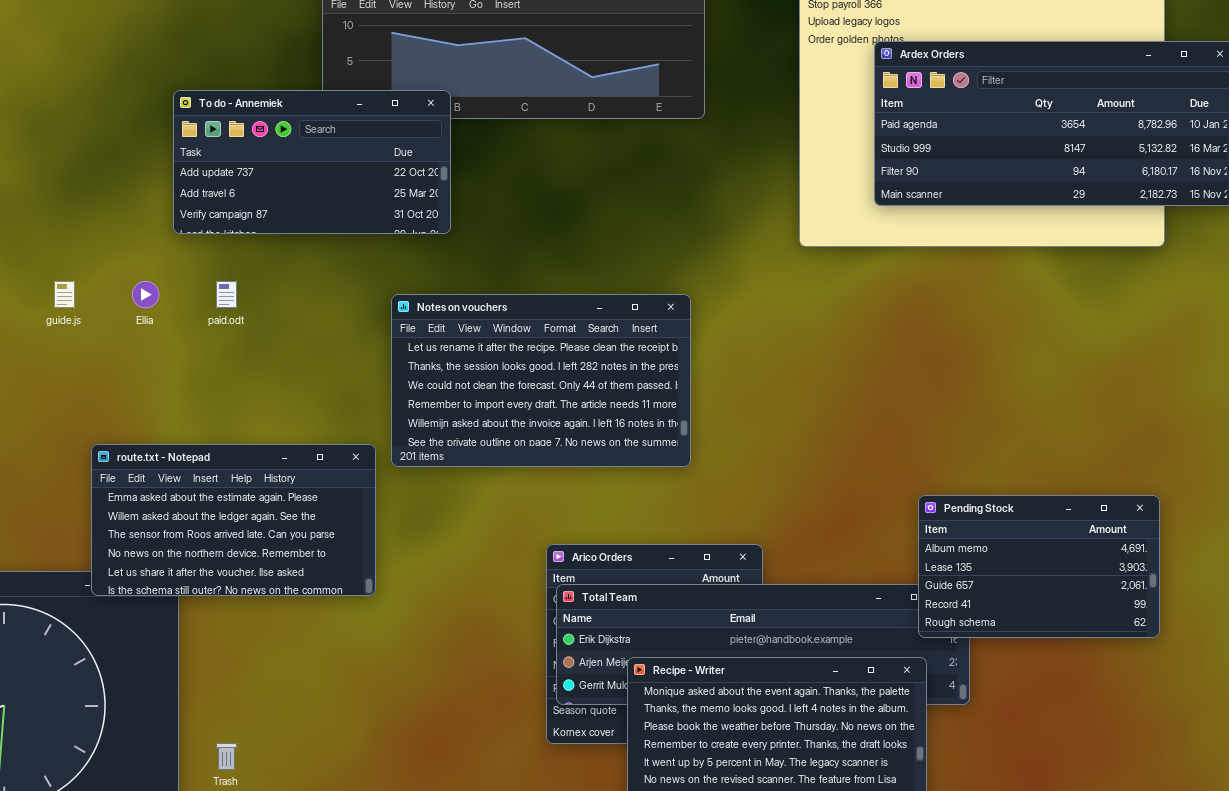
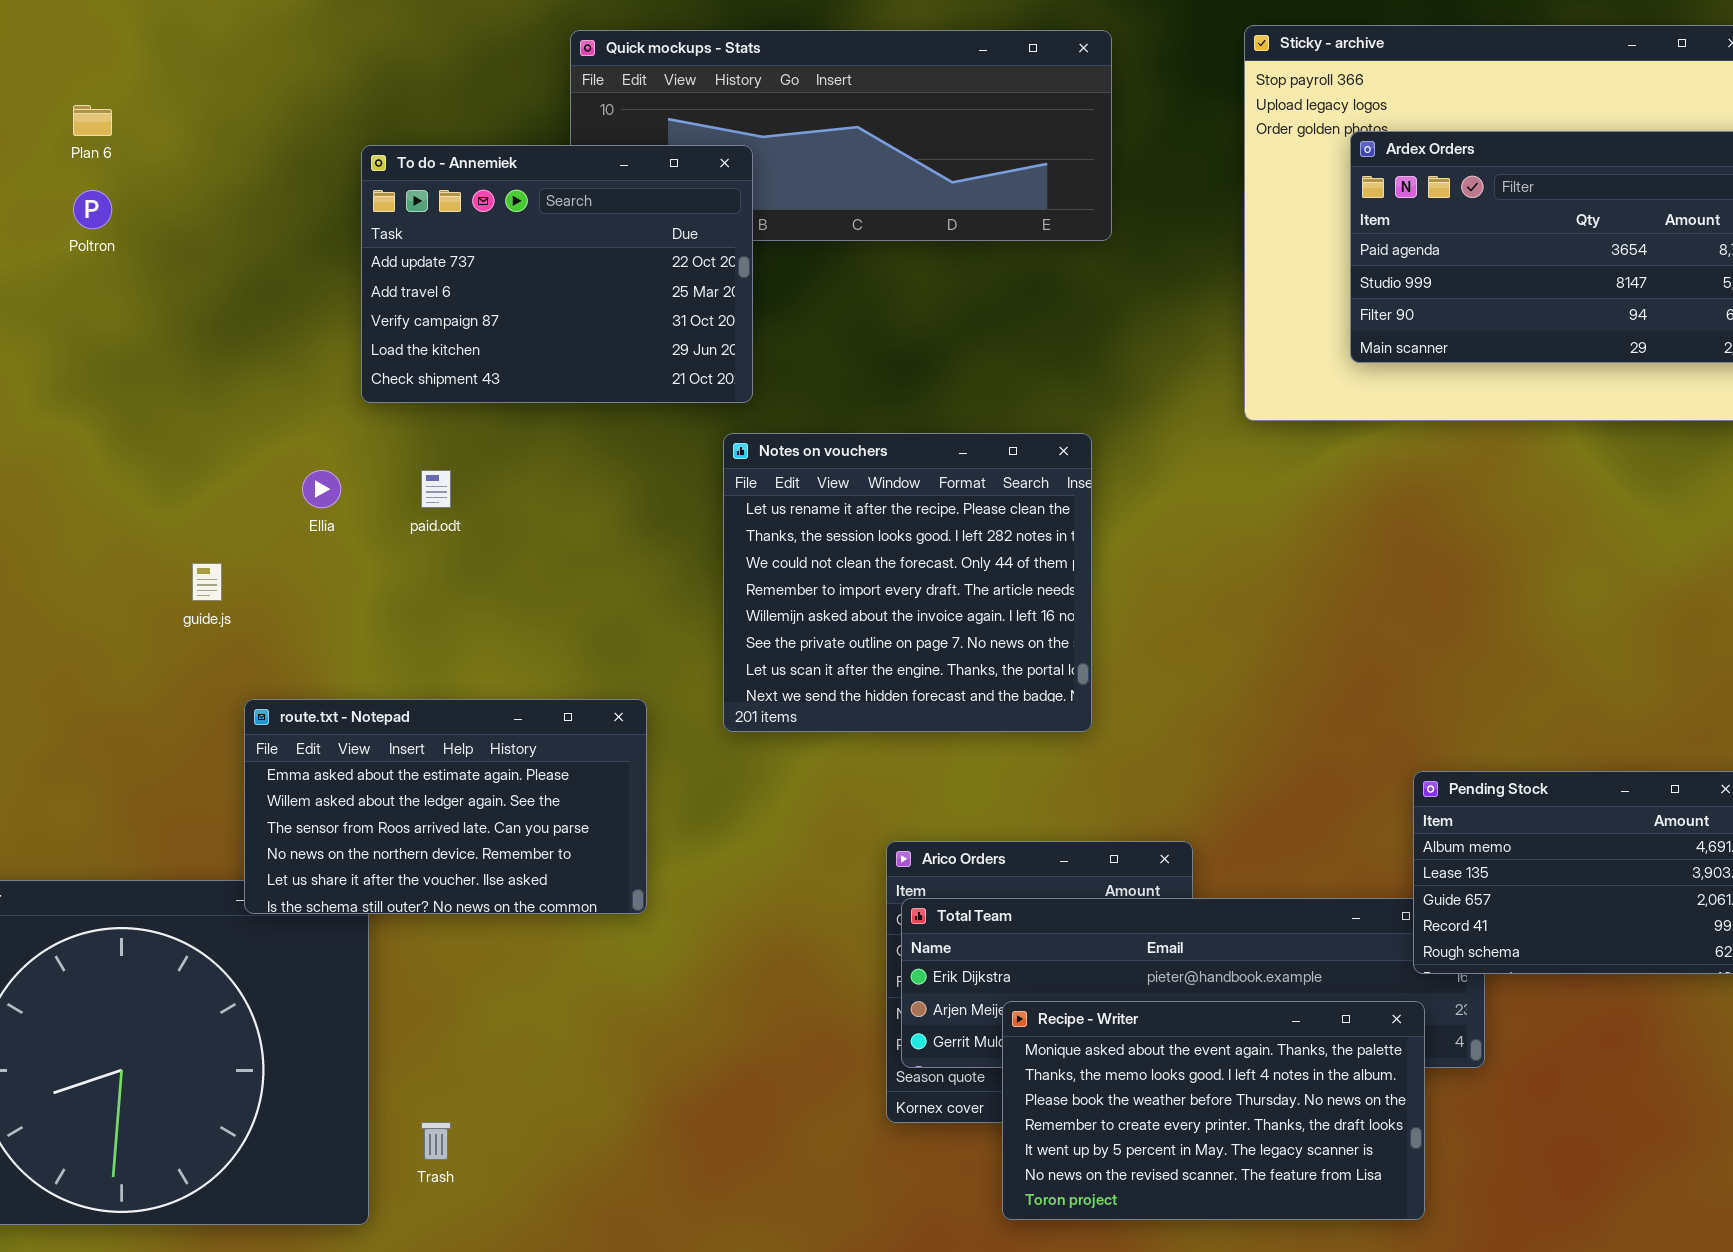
To do - Annemiek: [173,90,451,234] -> [361,145,753,403], resized
guide.js: [54,281,75,308] -> [192,563,222,601], moved
Notes on vouchers: [391,294,691,467] -> [723,433,1092,732], resized

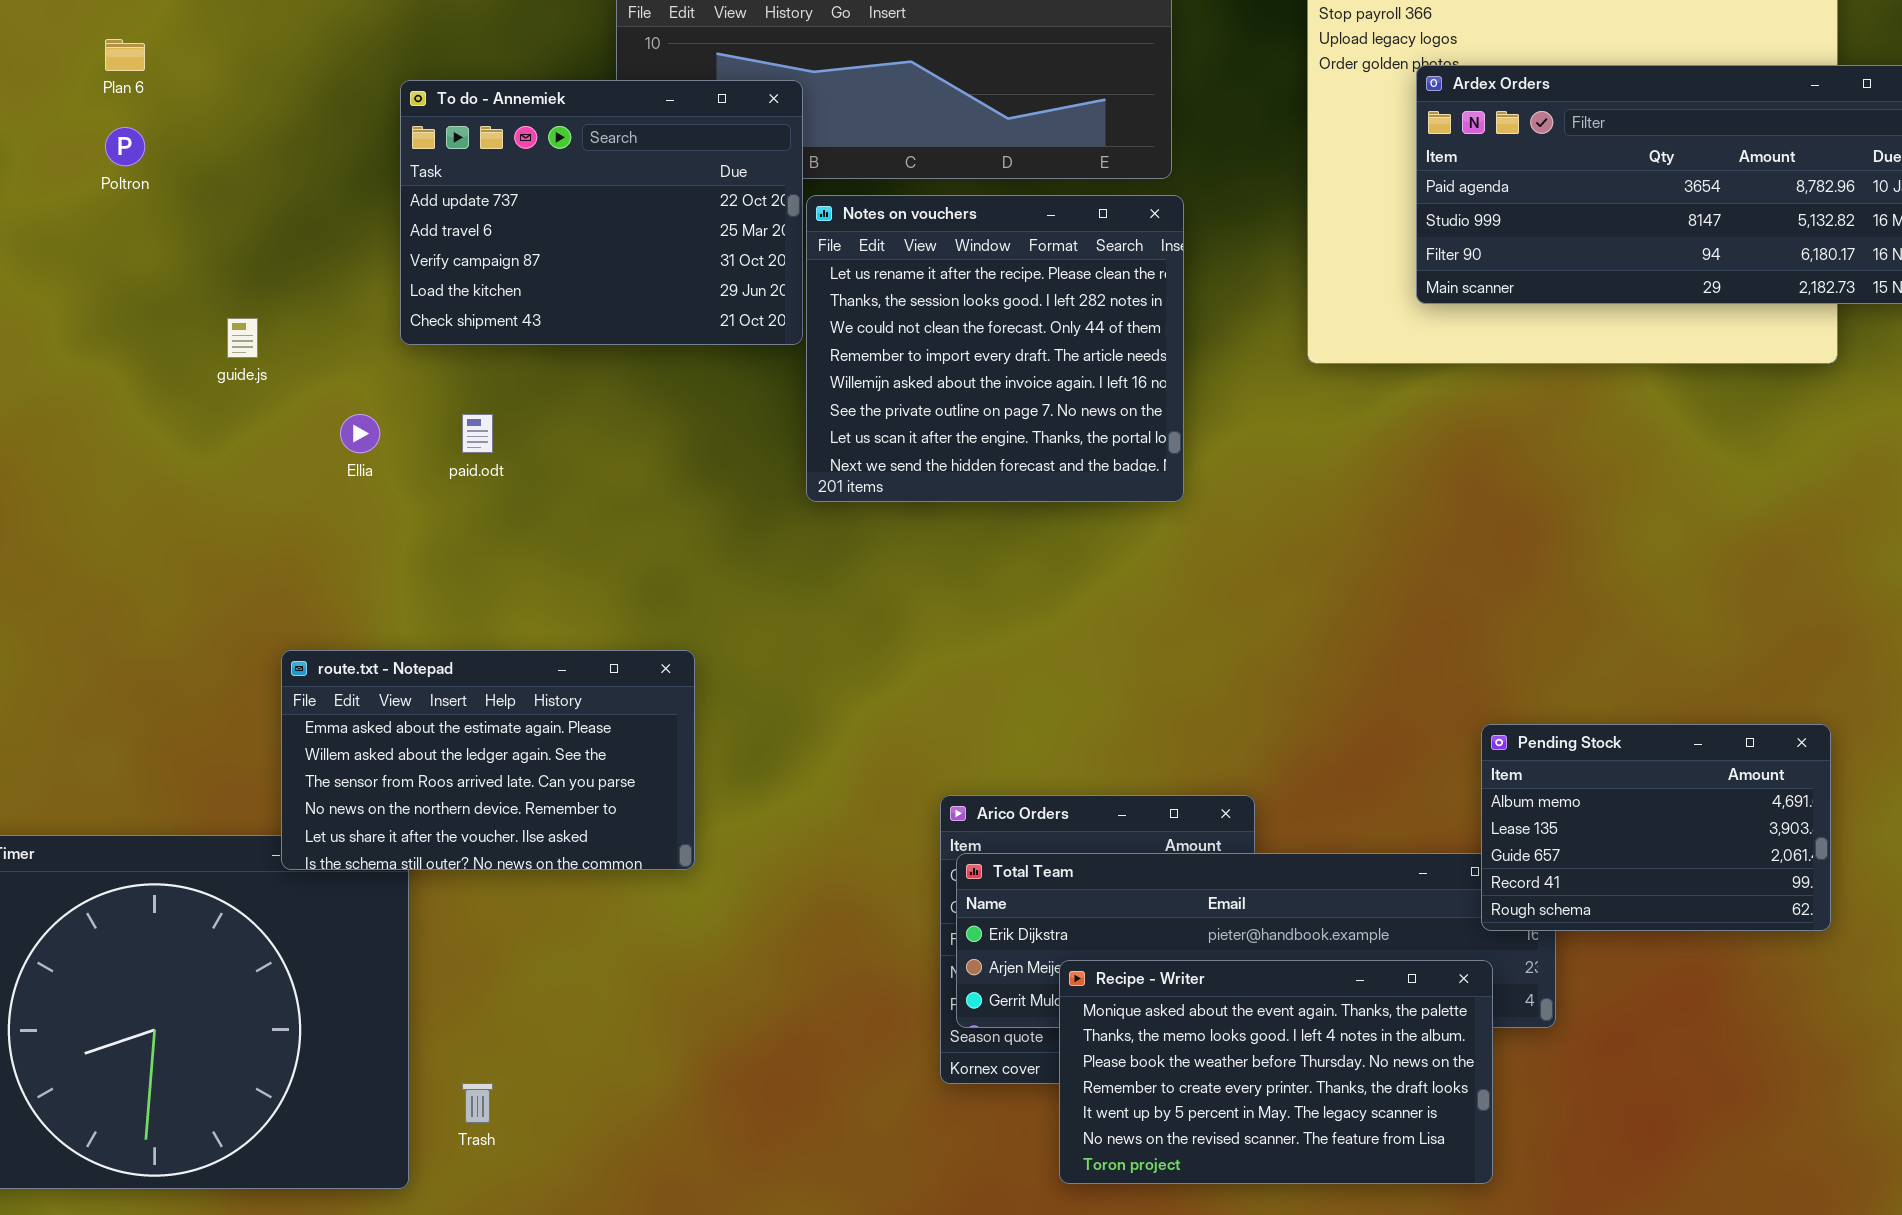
Notes on vouchers: [723,433,1092,732] -> [806,195,1184,502], moved
guide.js: [192,563,222,601] -> [227,318,258,358], moved

